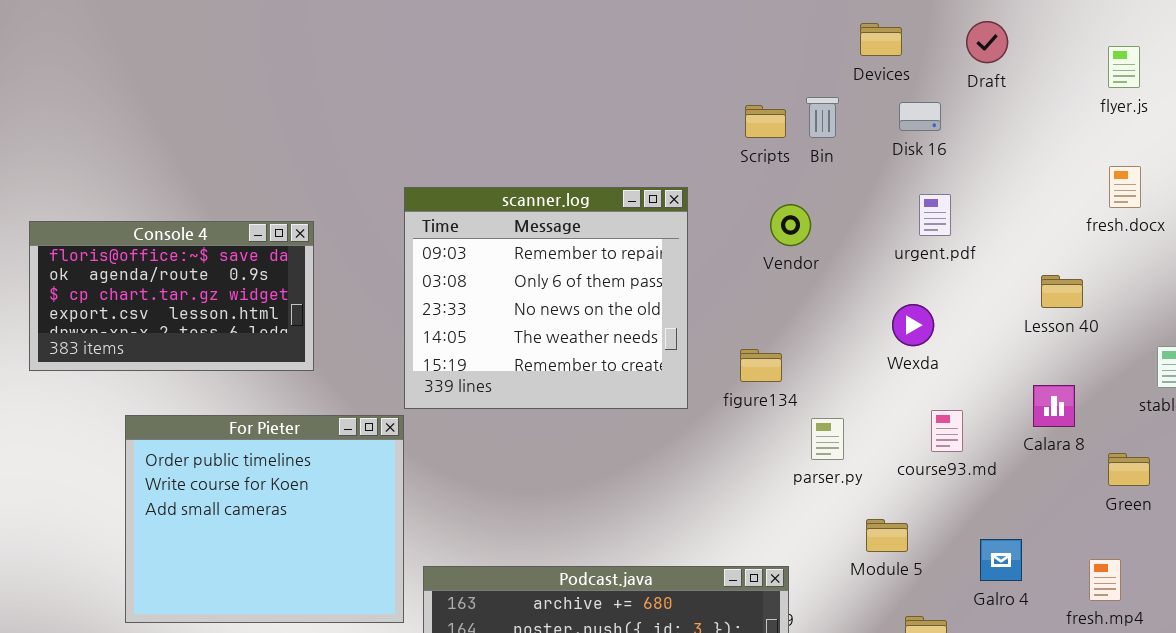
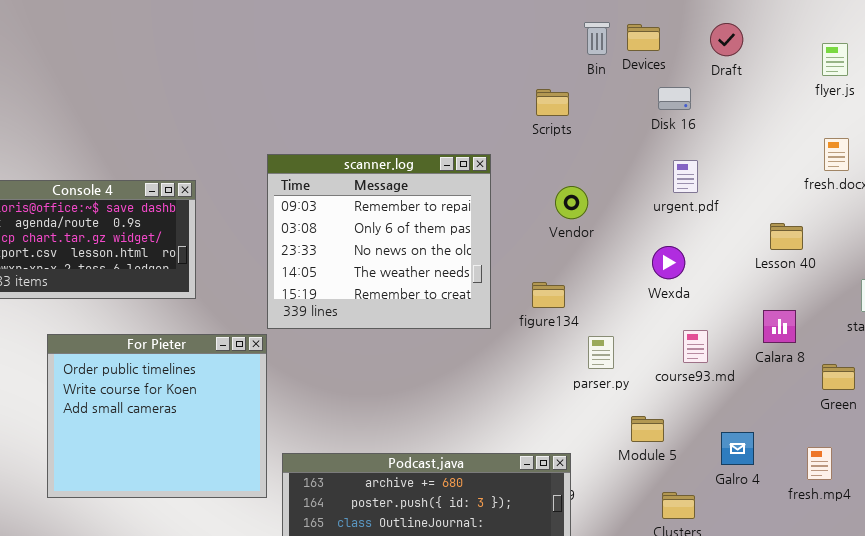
Bin: [806,97,839,138] -> [584,22,610,55], moved
Vendor: [770,204,811,246] -> [555,186,588,219], moved

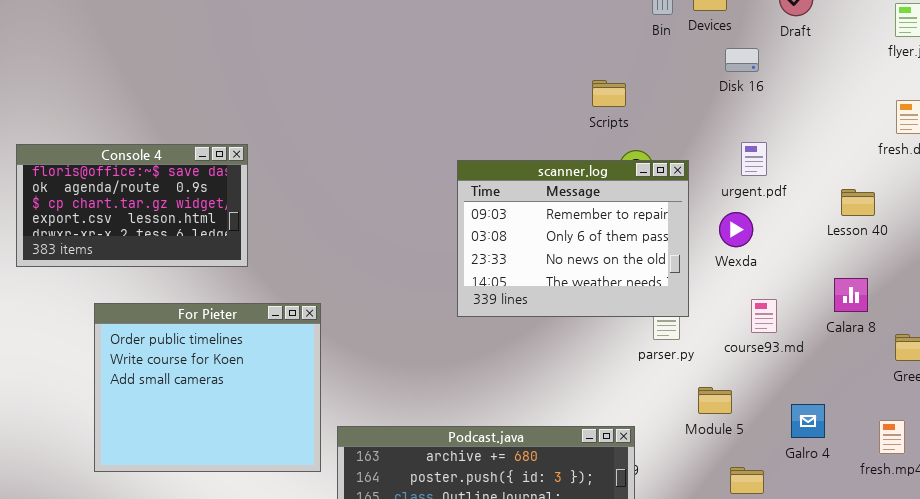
Scripts: [536,89,569,116] -> [592,80,626,107], moved
scanner.log: [267,154,491,329] -> [457,160,689,317], moved, resized
urgent.pdf: [673,160,698,193] -> [741,142,767,176], moved

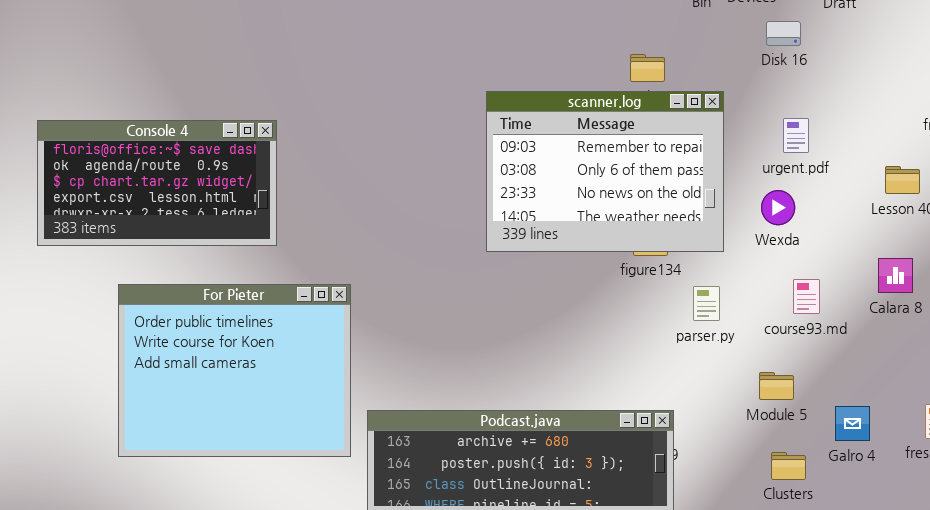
scanner.log: [457,160,689,317] -> [486,91,724,252], moved
Module 5: [698,387,732,414] -> [759,372,794,400], moved
Galro 4: [791,404,825,438] -> [835,406,870,441], moved

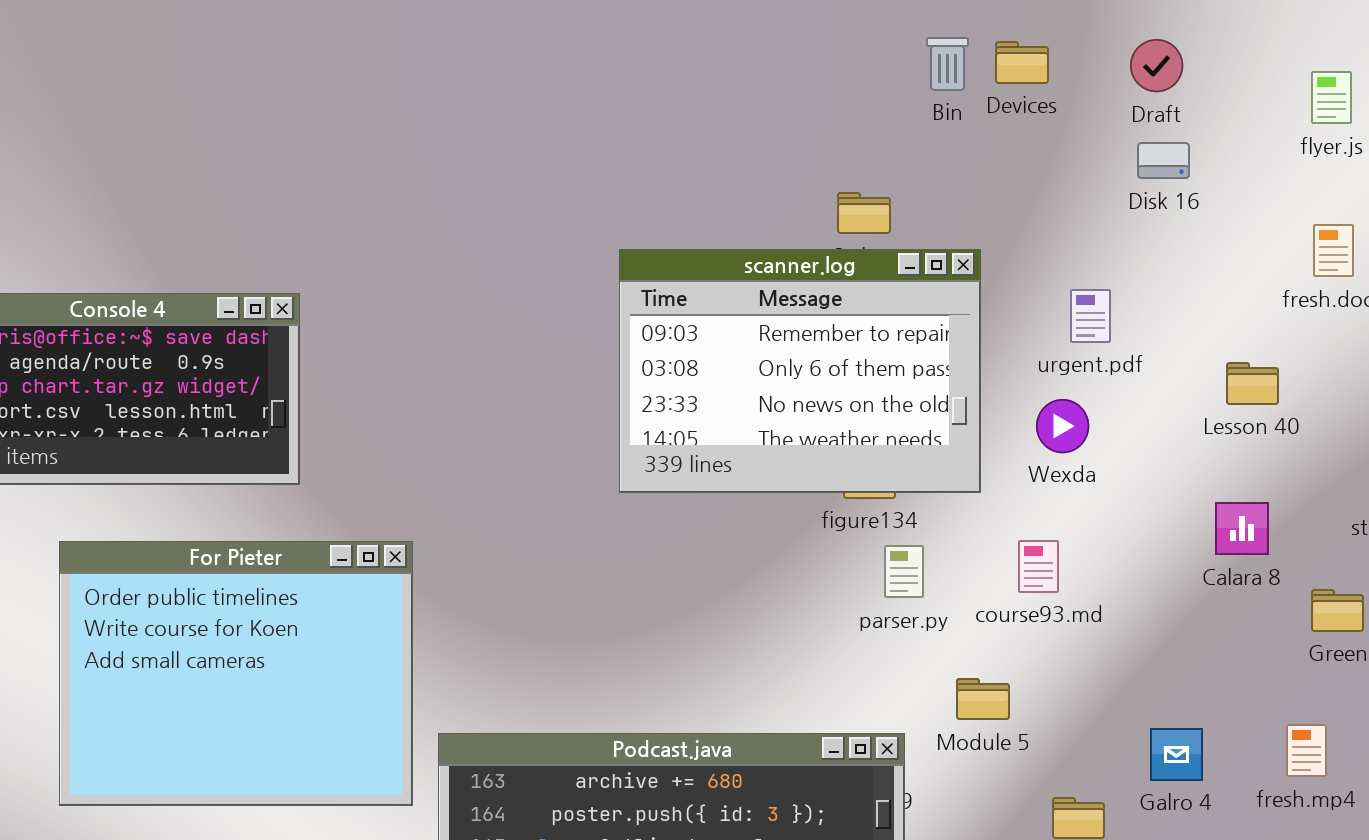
Disk 16: [766,21,801,46] -> [1137,142,1190,179], moved
course93.md: [793,279,820,314] -> [1018,540,1059,593], moved
parser.py: [693,286,720,321] -> [884,545,924,598], moved
Module 5: [759,372,794,400] -> [956,678,1010,720], moved

